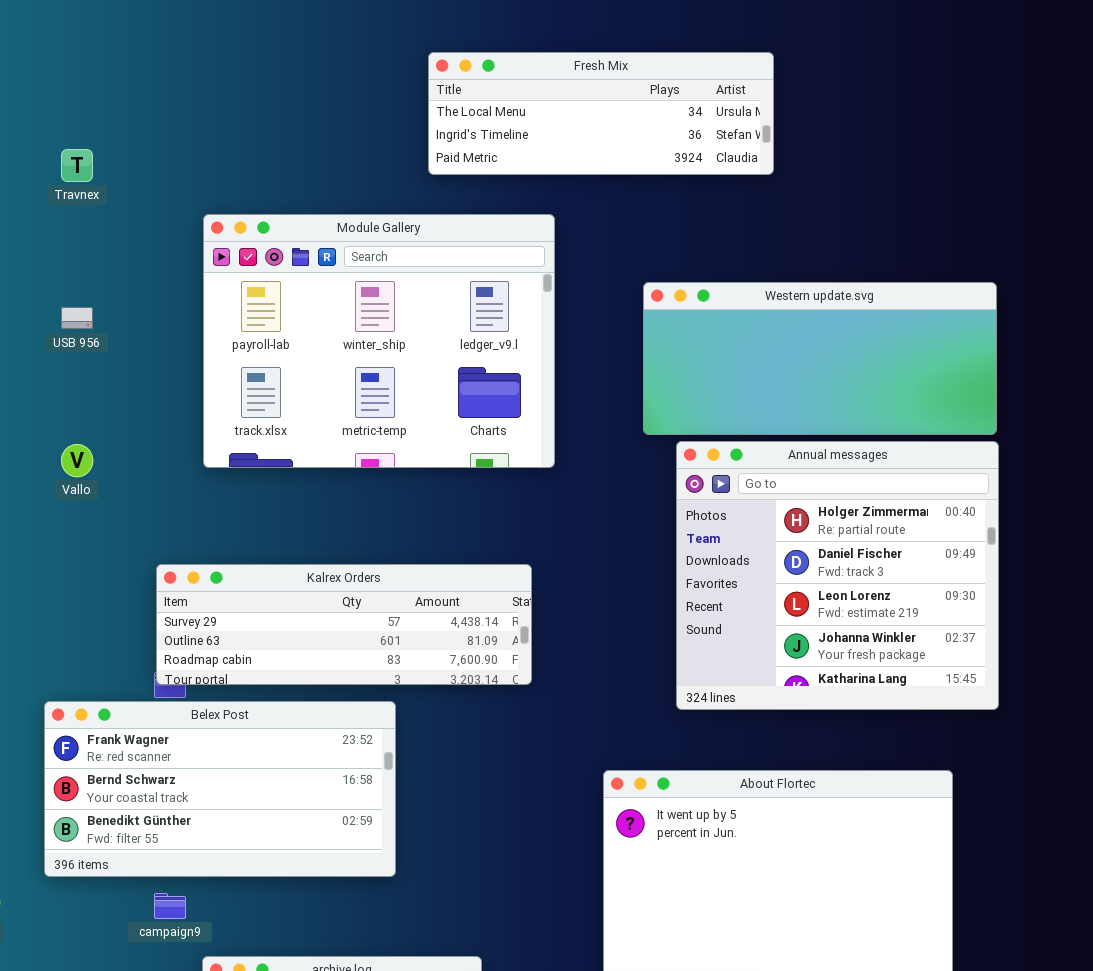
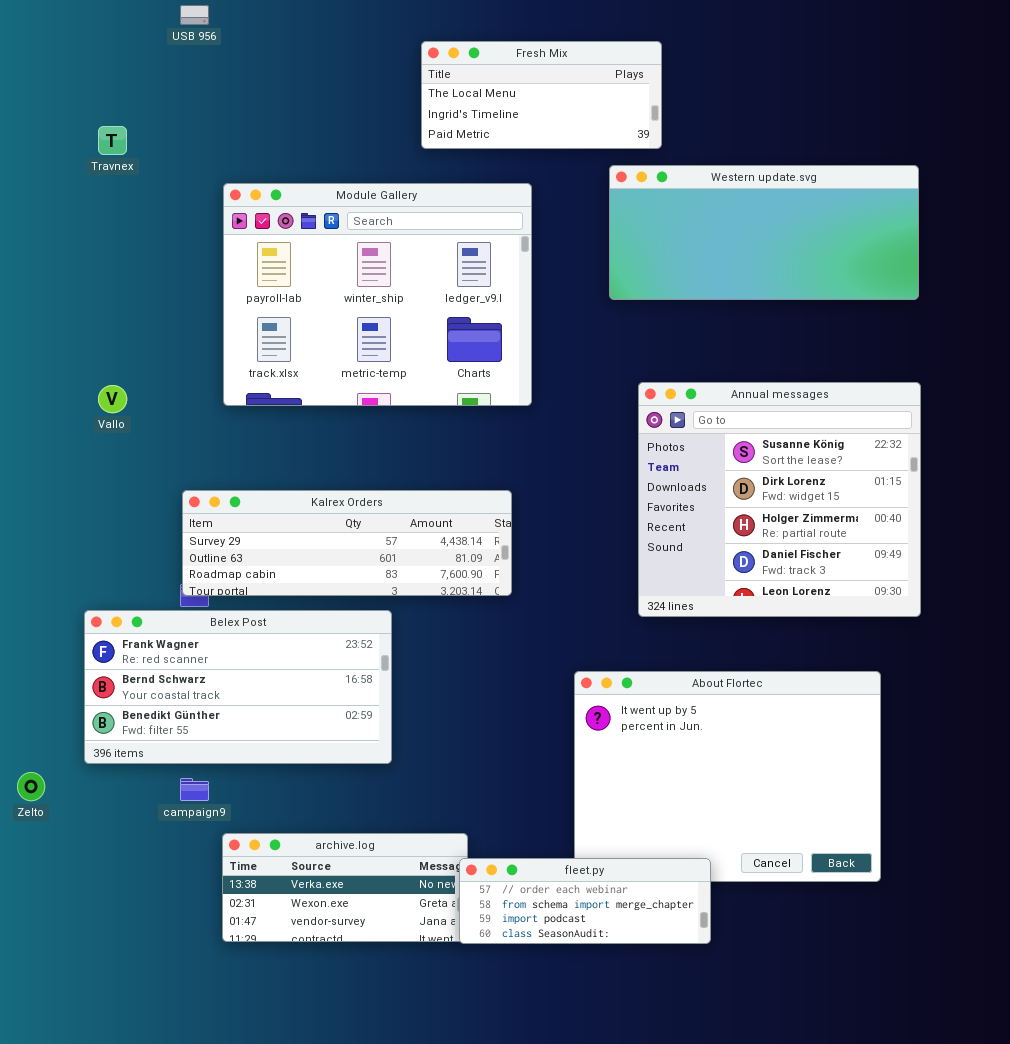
Fresh Mix: [428,52,774,175] -> [421,41,662,149], resized
Western update.svg: [643,282,997,435] -> [609,165,919,300], moved
USB 956: [61,307,93,329] -> [180,5,209,25], moved
Annual messages: [676,441,999,710] -> [638,382,921,617], scrolled up 2 rows

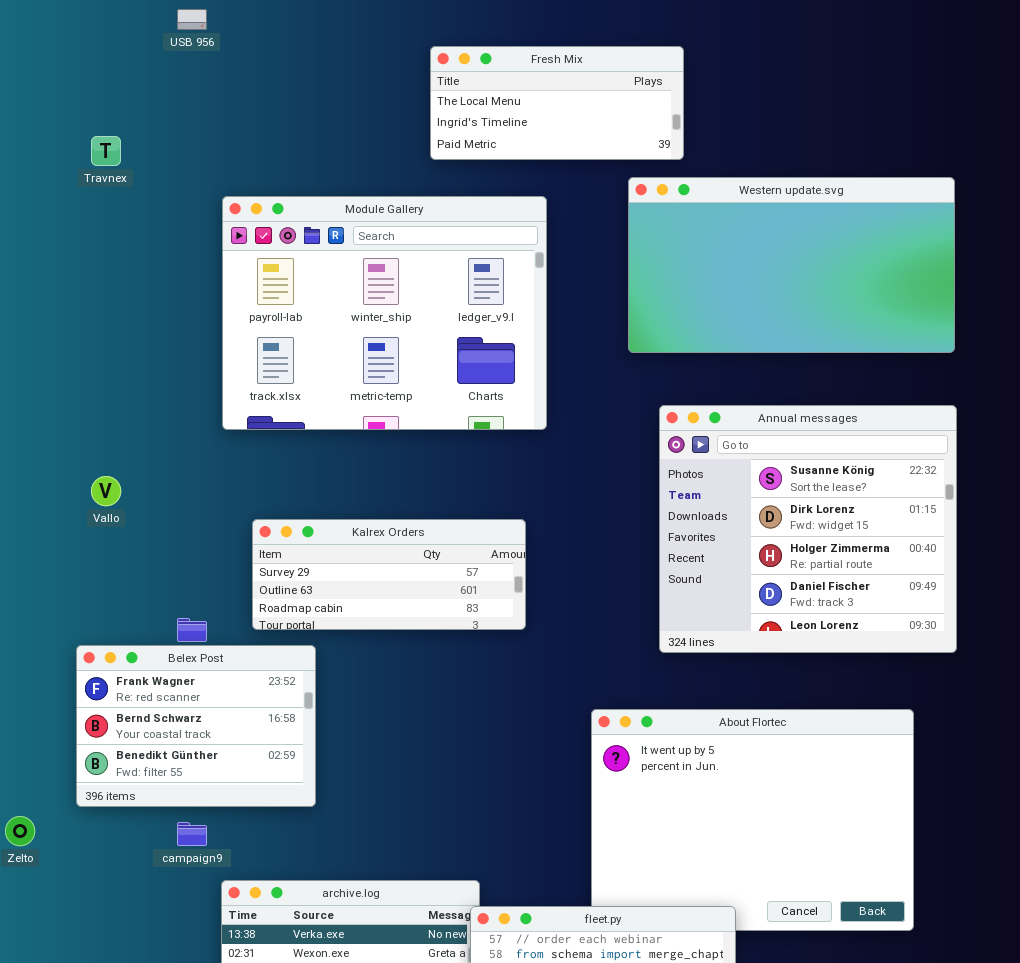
Western update.svg: [609,165,919,300] -> [628,177,955,353], resized
Vallo: [98,385,127,413] -> [91,476,121,506], moved
Kalrex Orders: [182,490,512,596] -> [252,519,526,630], resized
Belex Post: [84,610,392,764] -> [76,645,316,807], resized

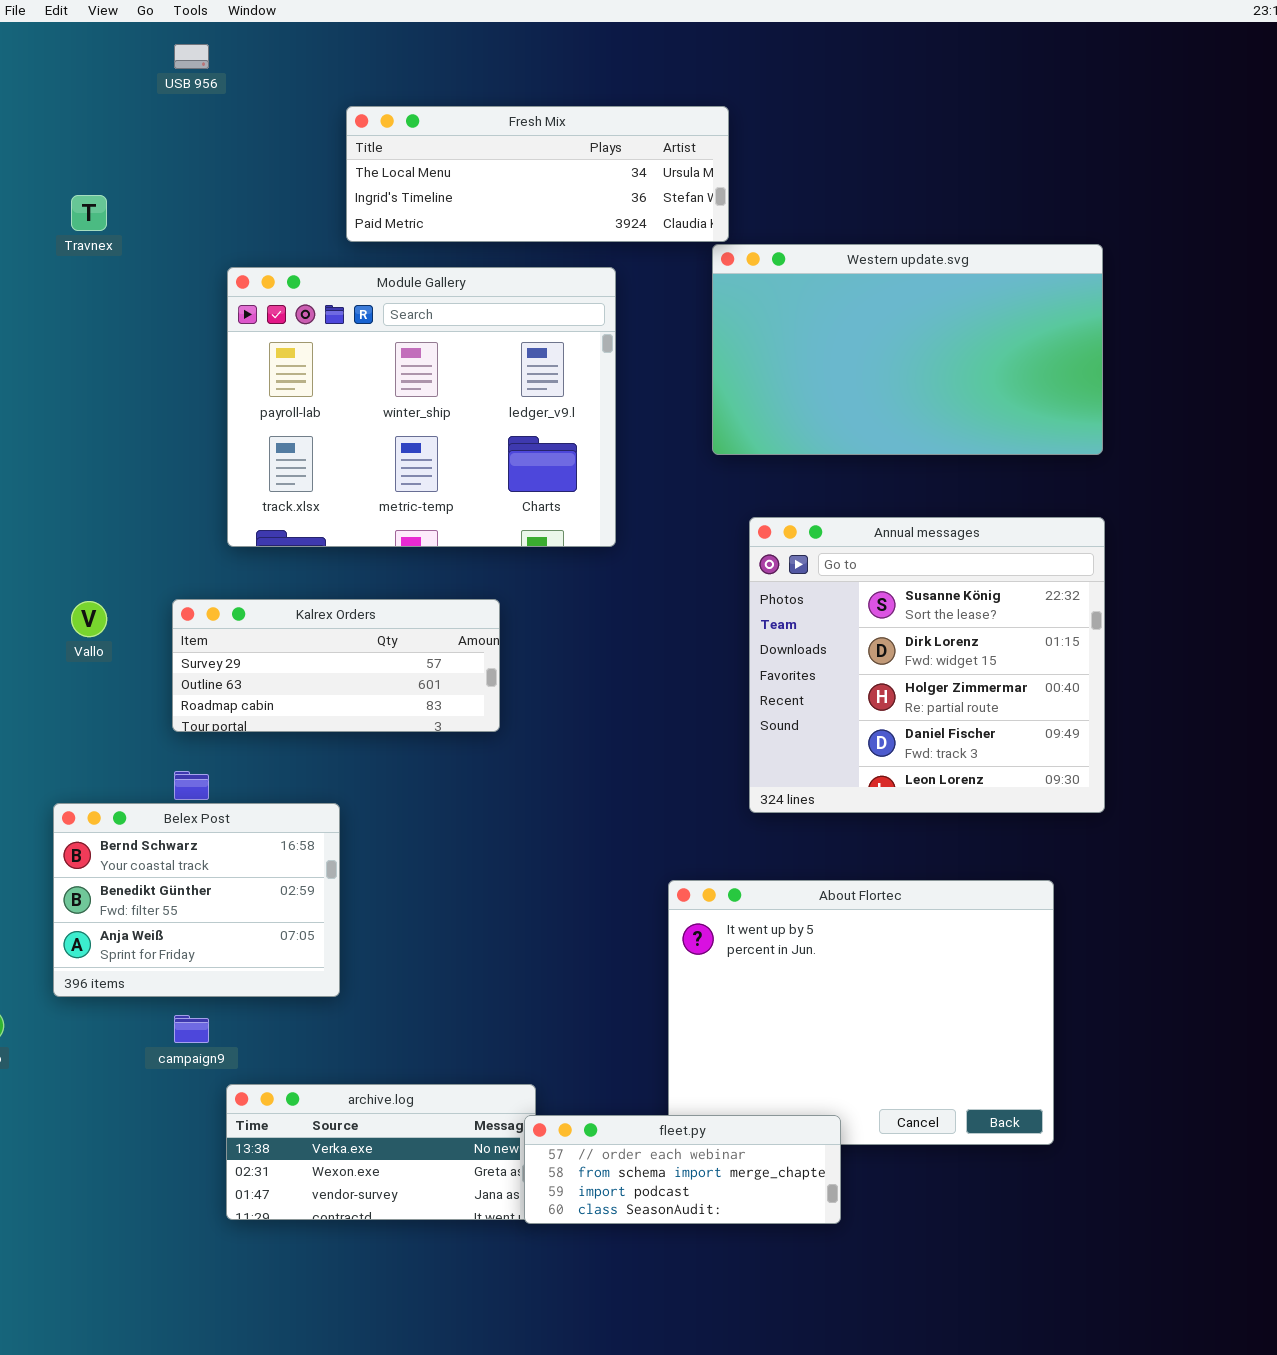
Fresh Mix: [430,46,684,160] -> [346,106,729,242], moved, resized
Kalrex Orders: [252,519,526,630] -> [172,599,500,732], moved
Belex Post: [76,645,316,807] -> [53,803,340,997], scrolled down 1 row

